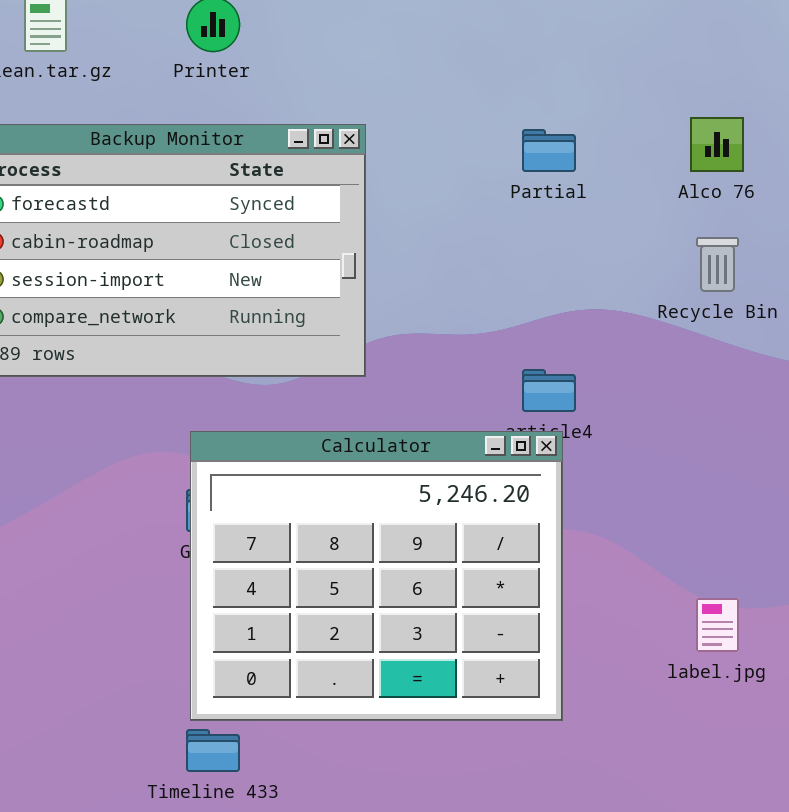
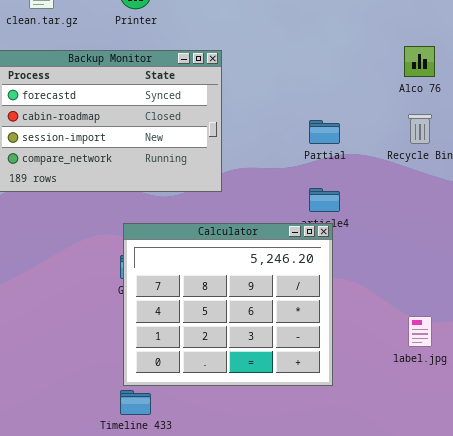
Partial: [522,129,576,172] -> [309,120,340,144], moved

